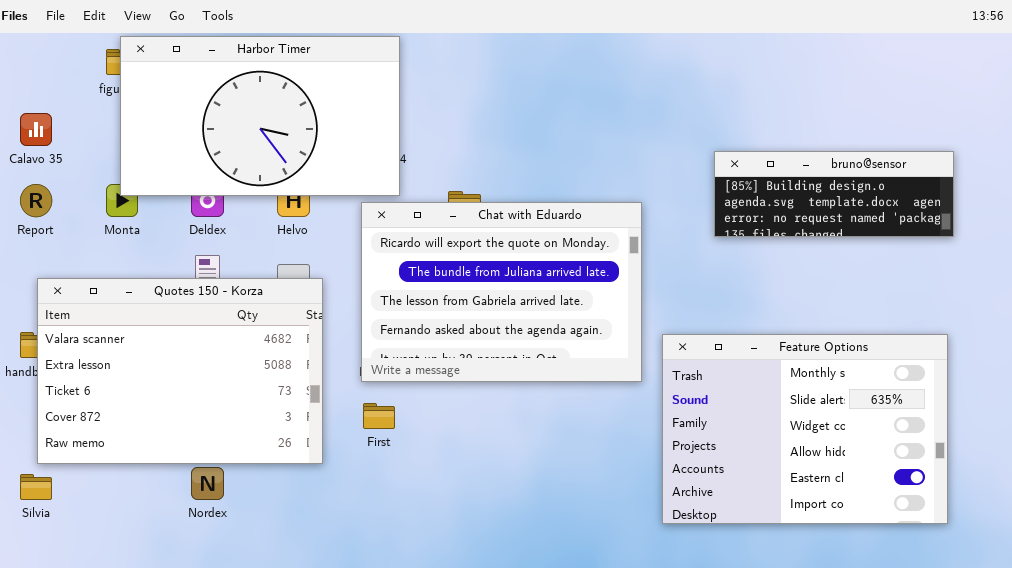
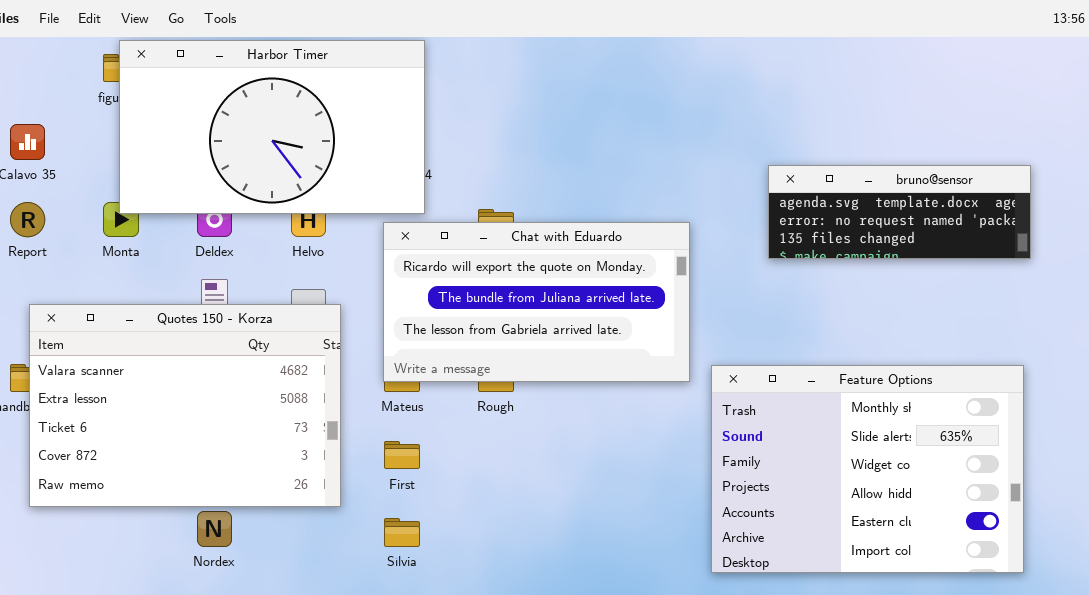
bruno@sensor: [714,151,954,237] -> [768,165,1031,259], scrolled down 1 row
Chat with Eduardo: [361,202,642,382] -> [383,222,690,382], resized
Sílvia: [20,474,52,500] -> [384,518,420,547], moved

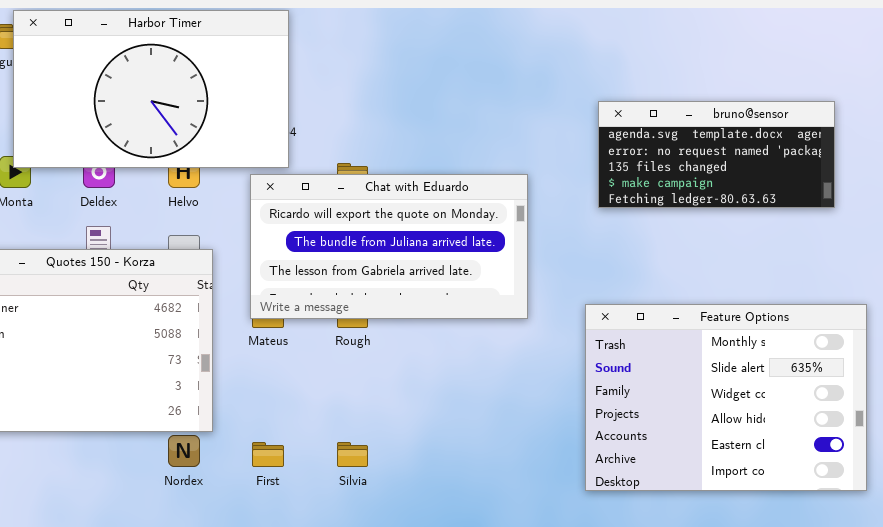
bruno@sensor: [768,165,1031,259] -> [598,101,835,208], resized
Feature Options: [711,365,1024,573] -> [585,304,867,491], moved
First: [384,441,420,469] -> [252,442,284,467], moved
Nordex: [197,511,232,547] -> [168,435,200,467], moved
Sílvia: [384,518,420,547] -> [337,442,368,467], moved

